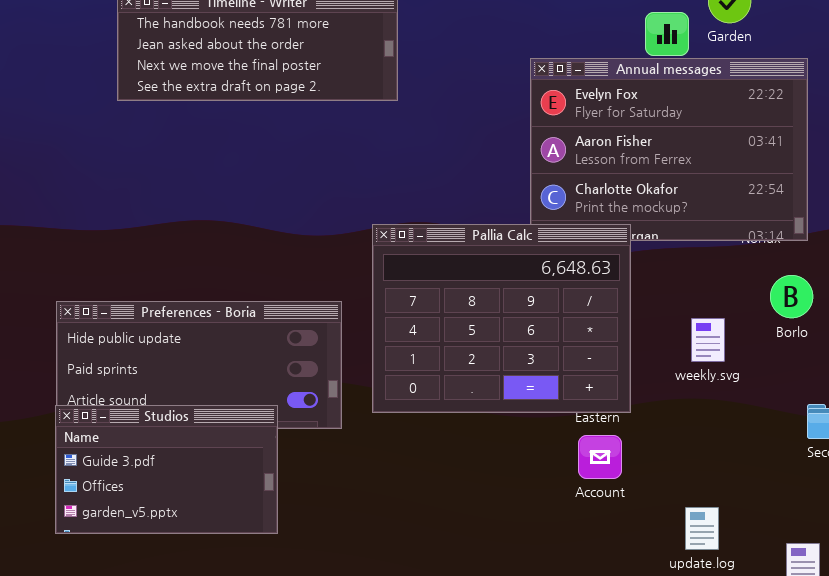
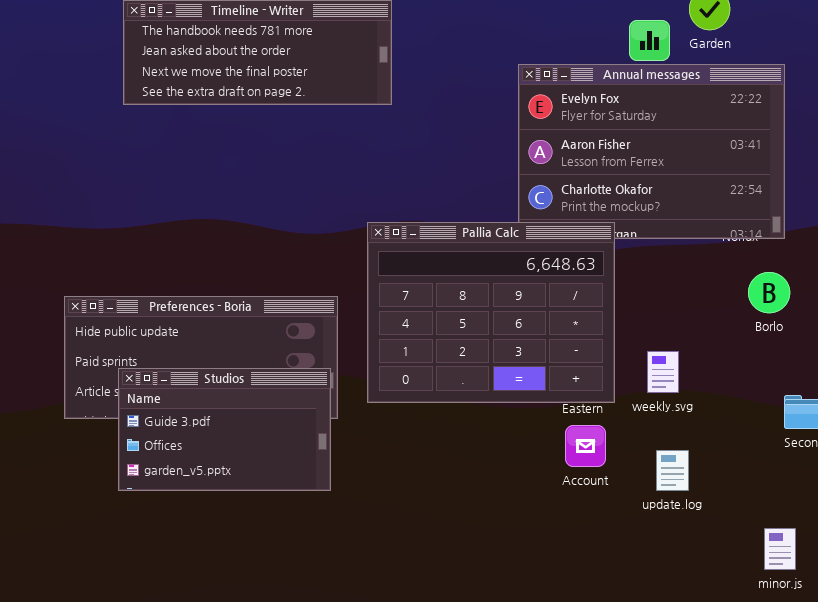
weekly.svg: [691,318,725,362] -> [647,351,679,393], moved
Studios: [55,405,278,534] -> [118,368,331,491], moved
update.log: [685,507,719,550] -> [656,450,689,491], moved

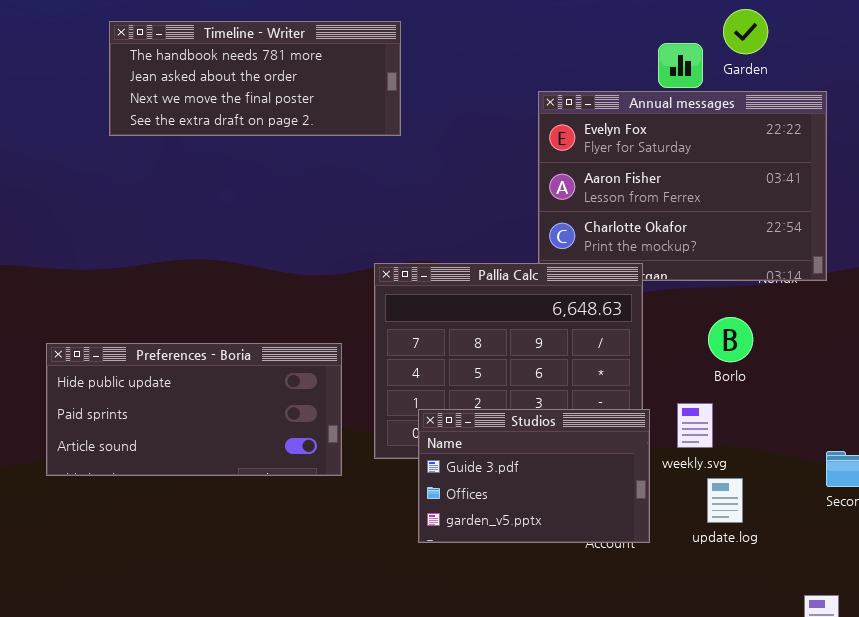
Borlo: [748,272,790,313] -> [708,317,753,362], moved
Studios: [118,368,331,491] -> [418,409,650,543], moved
update.log: [656,450,689,491] -> [707,478,743,523], moved

